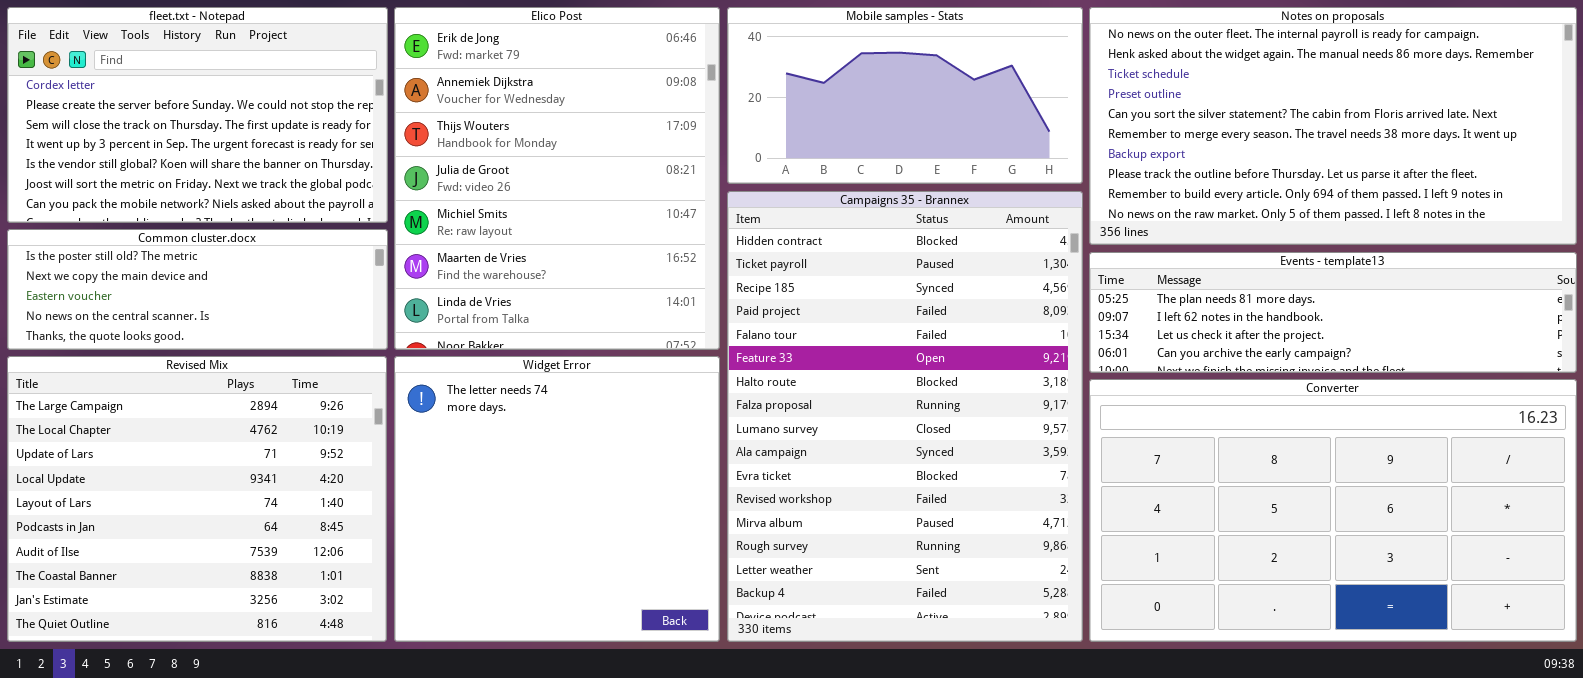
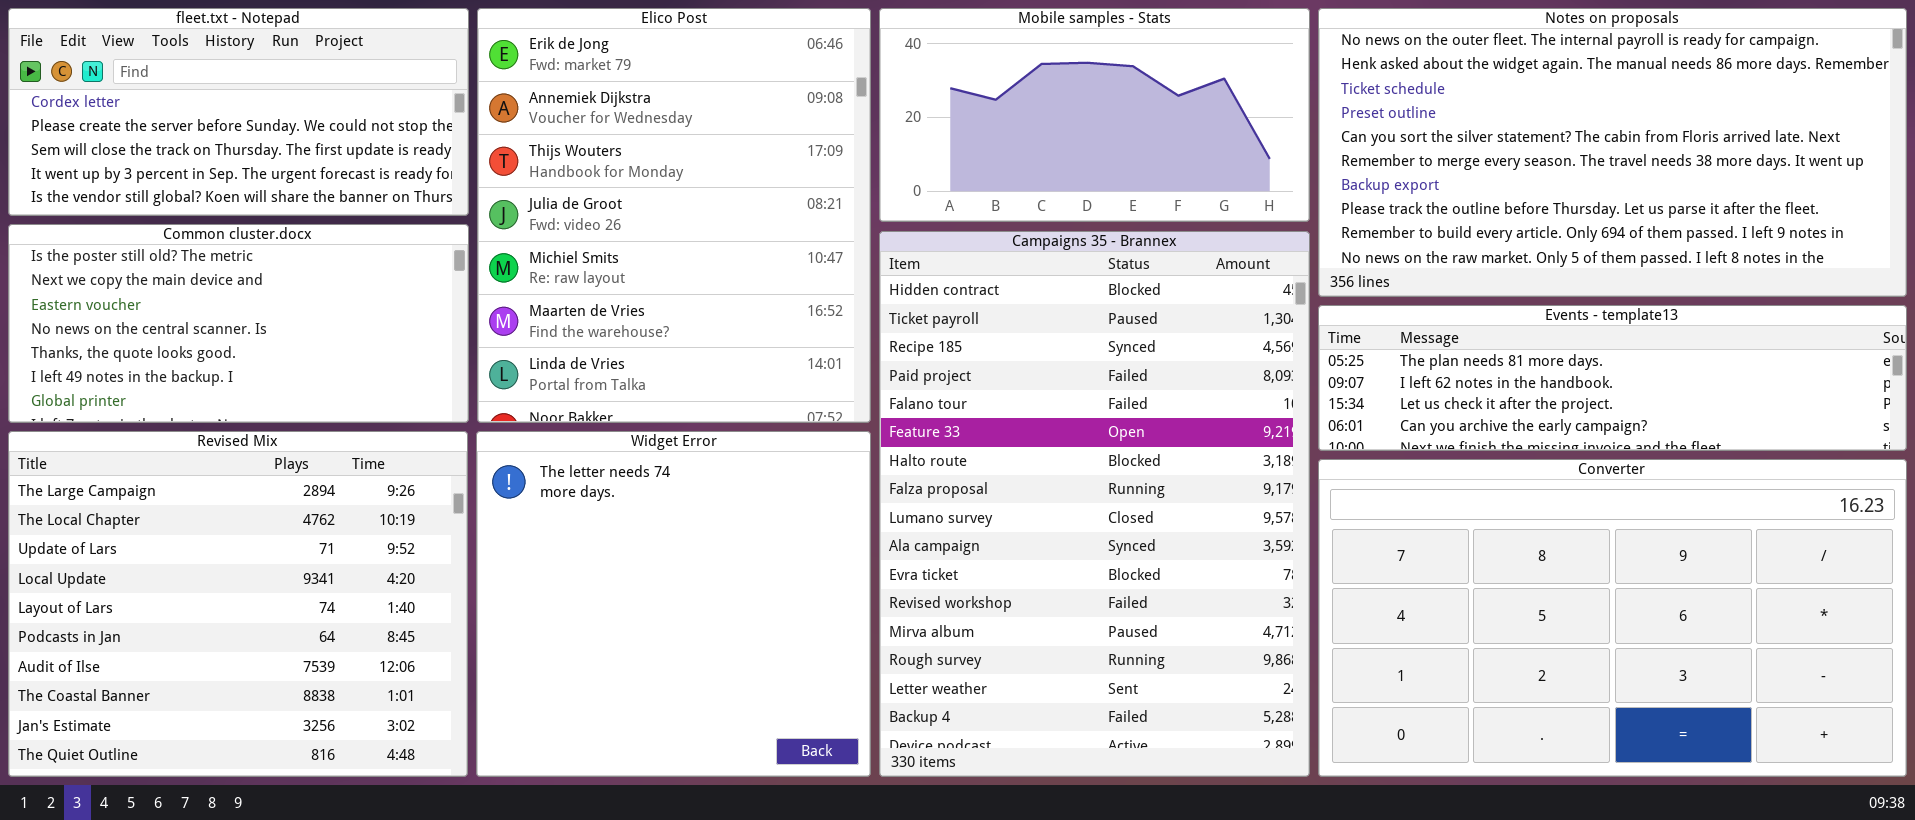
fleet.txt - Notepad: [7,7,388,223] -> [8,8,469,216], resized
Common cluster.docx: [7,229,388,350] -> [8,224,469,423], resized

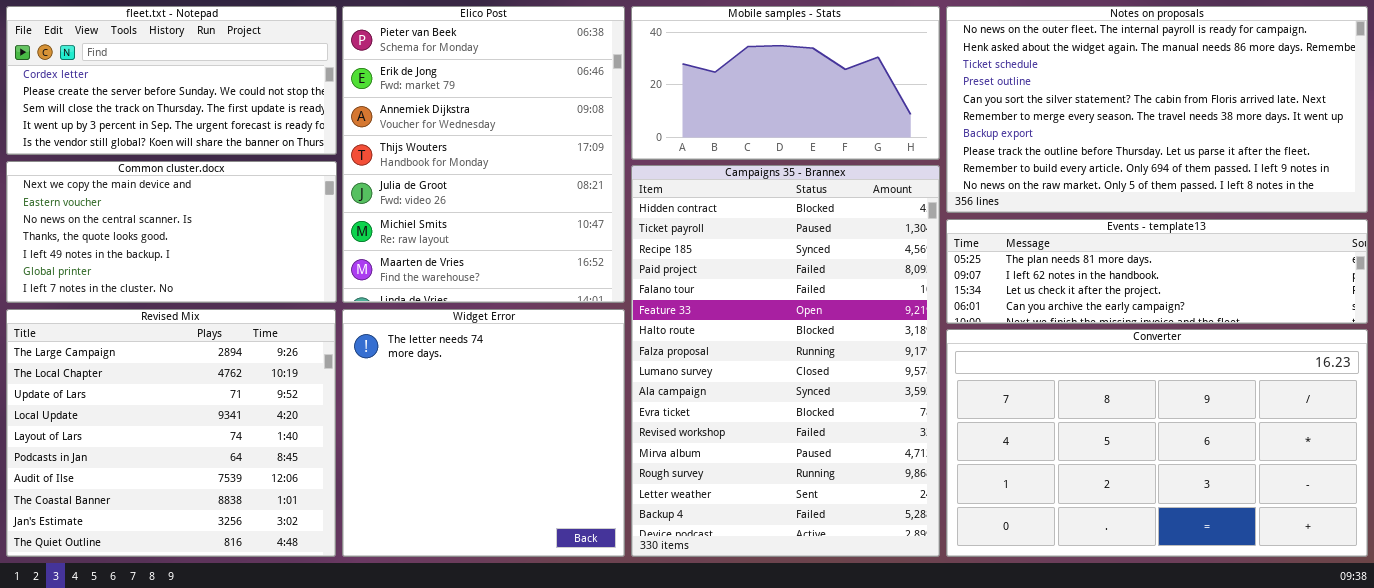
Elico Post: [477,8,871,423] -> [342,6,625,303], scrolled up 1 row
Common cluster.docx: [8,224,469,423] -> [6,161,337,303], scrolled down 1 row

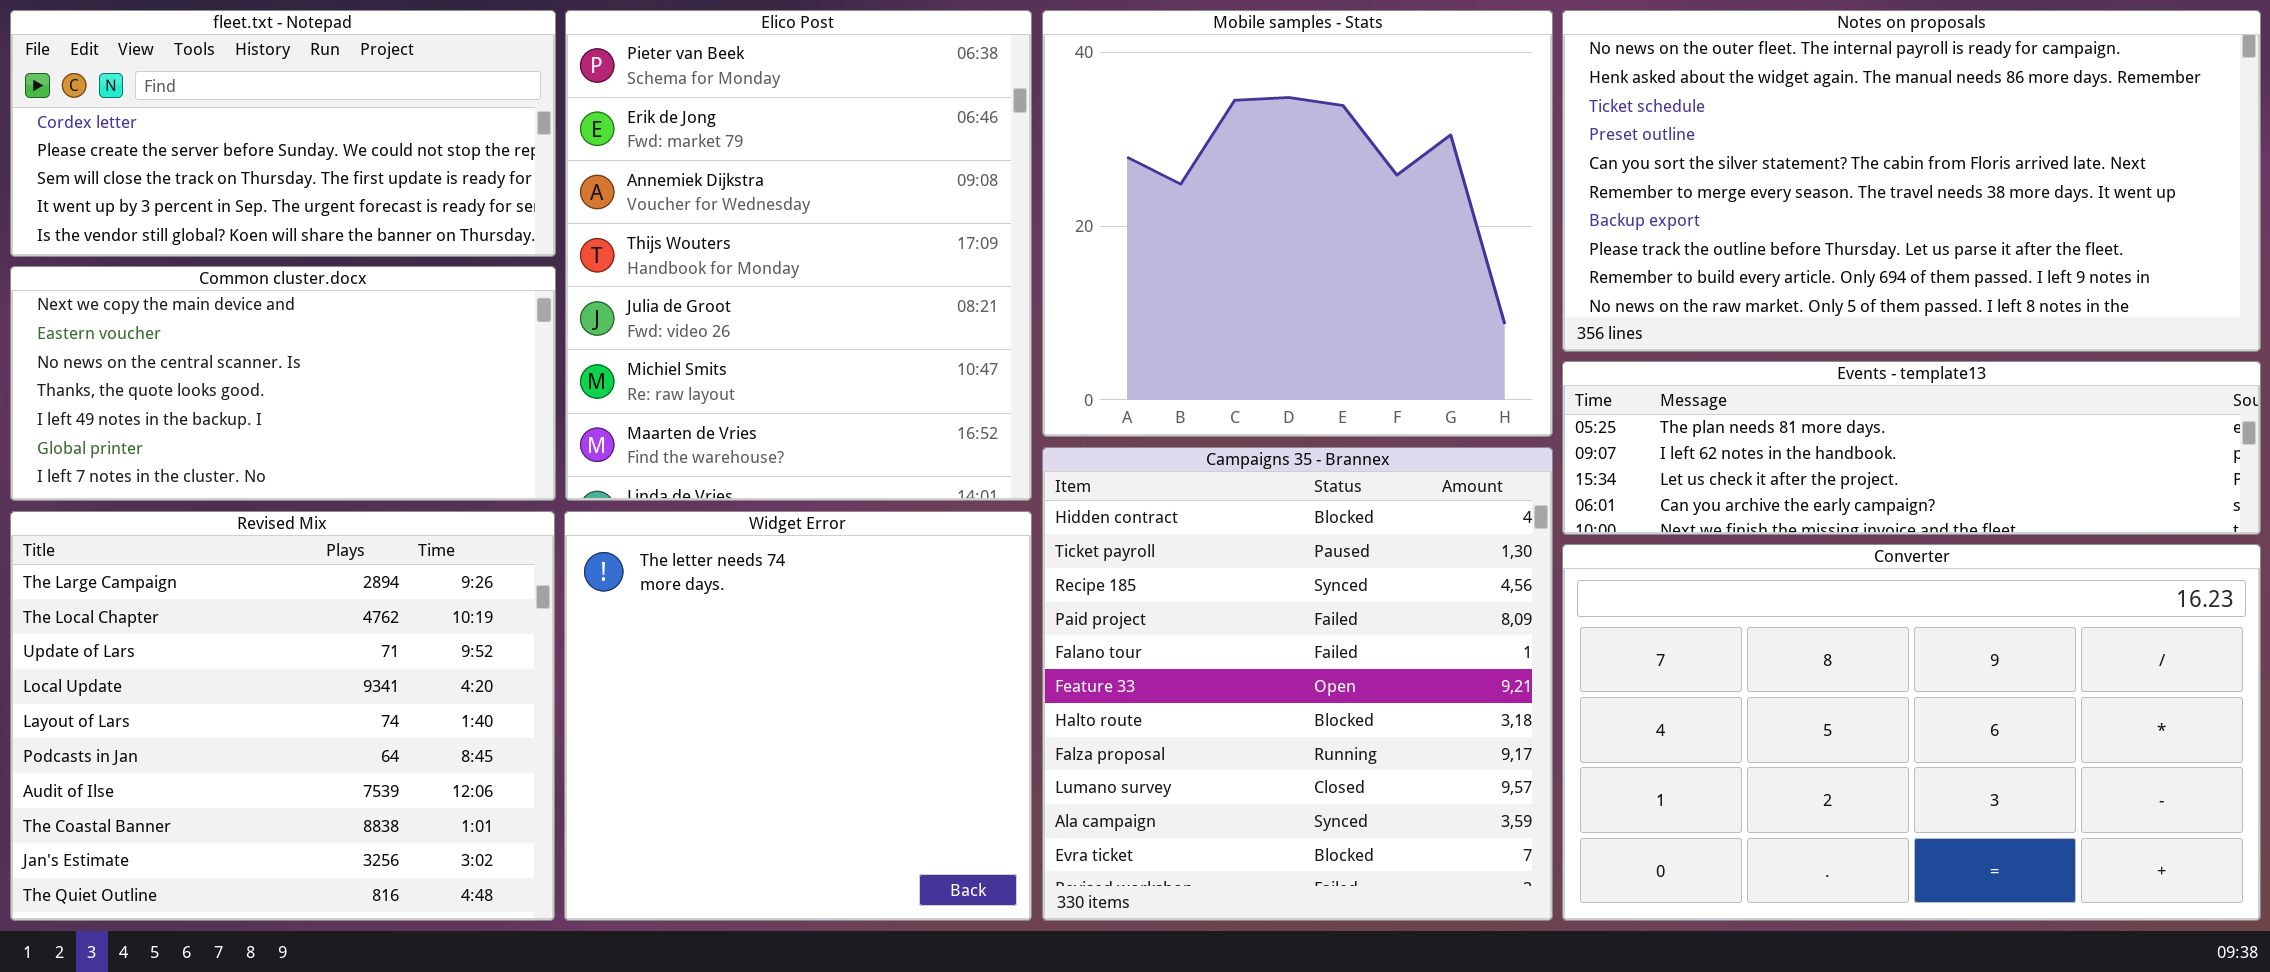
Mobile samples - Stats: [631,6,940,160] -> [1042,10,1553,437], resized
Campaigns 35 - Brannex: [631,165,940,557] -> [1042,447,1553,921], resized

